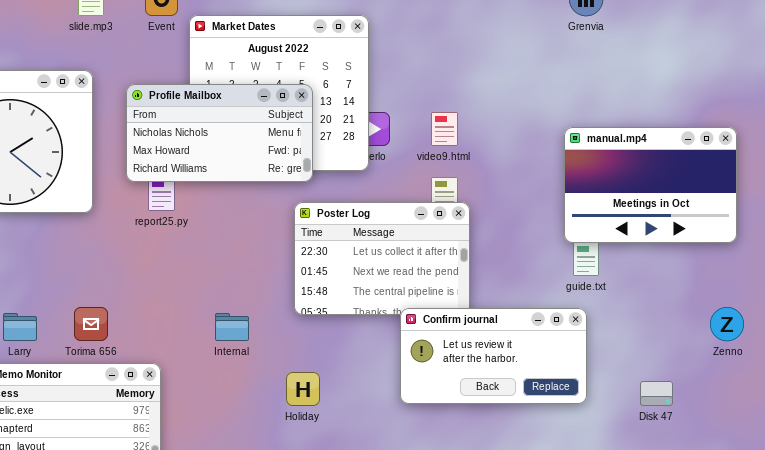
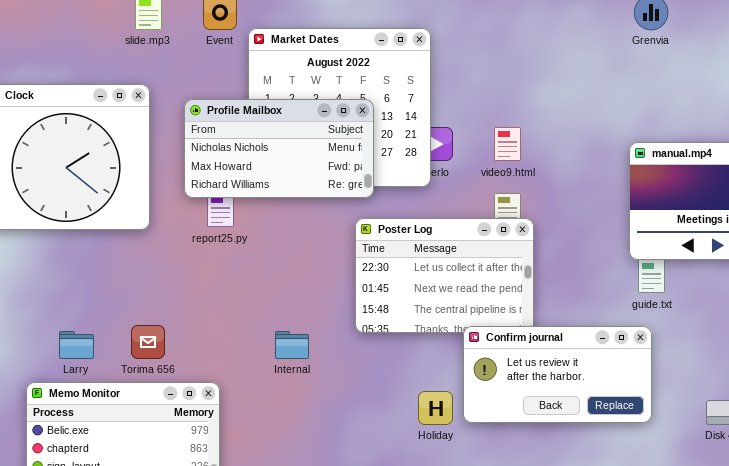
Holiday: [286,372,320,406] -> [418,391,453,425], moved

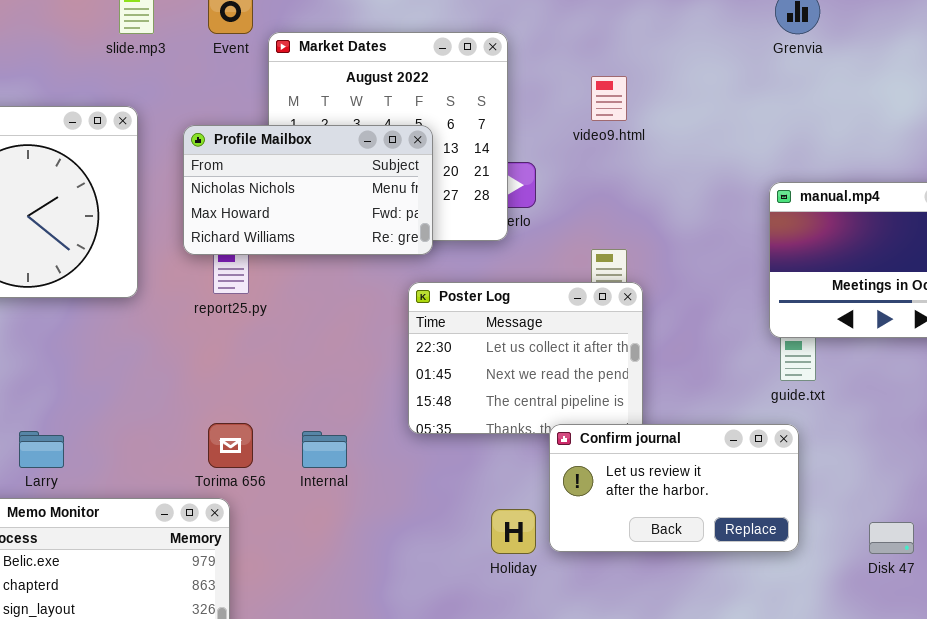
video9.html: [494,127,521,161] -> [591,76,627,121], moved
Torima 656: [131,325,165,359] -> [208,423,253,468], moved

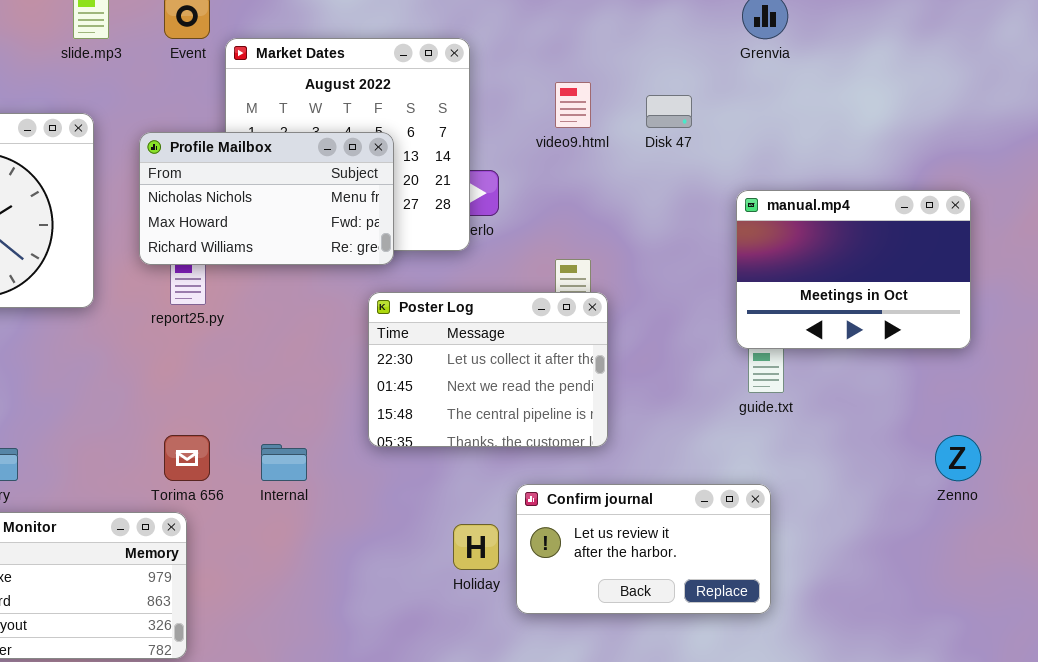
Confirm journal: [549,424,799,552] -> [516,484,771,614], moved
Disk 47: [869,522,914,554] -> [646,95,692,128], moved

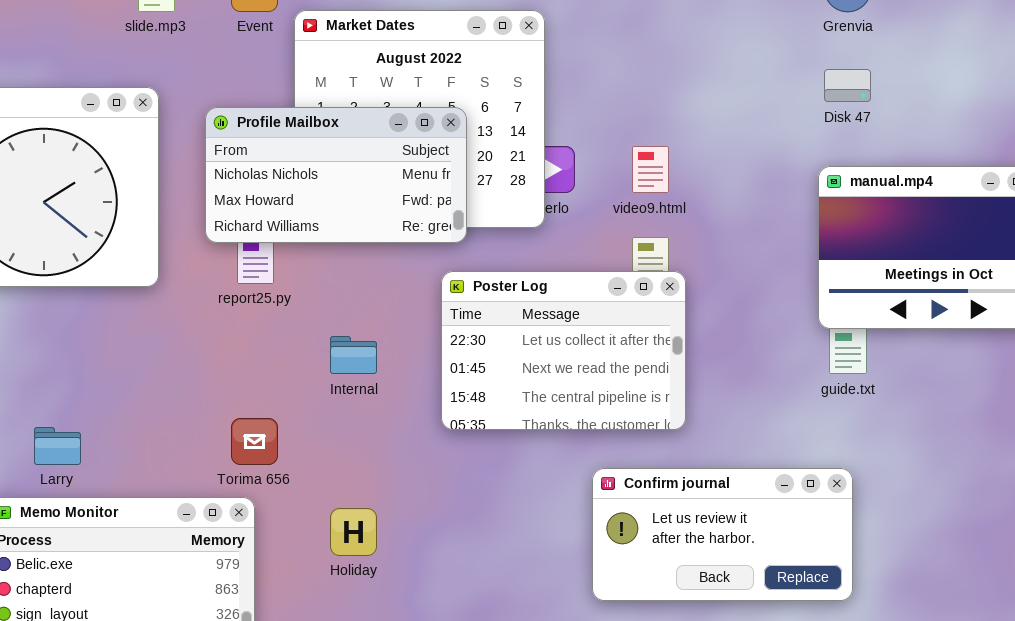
video9.html: [555,82,591,128] -> [632,146,669,193], moved
Disk 47: [646,95,692,128] -> [824,69,871,102], moved
Internal: [261,444,307,481] -> [330,336,377,374], moved
Holiday: [453,524,499,570] -> [330,508,377,556], moved

